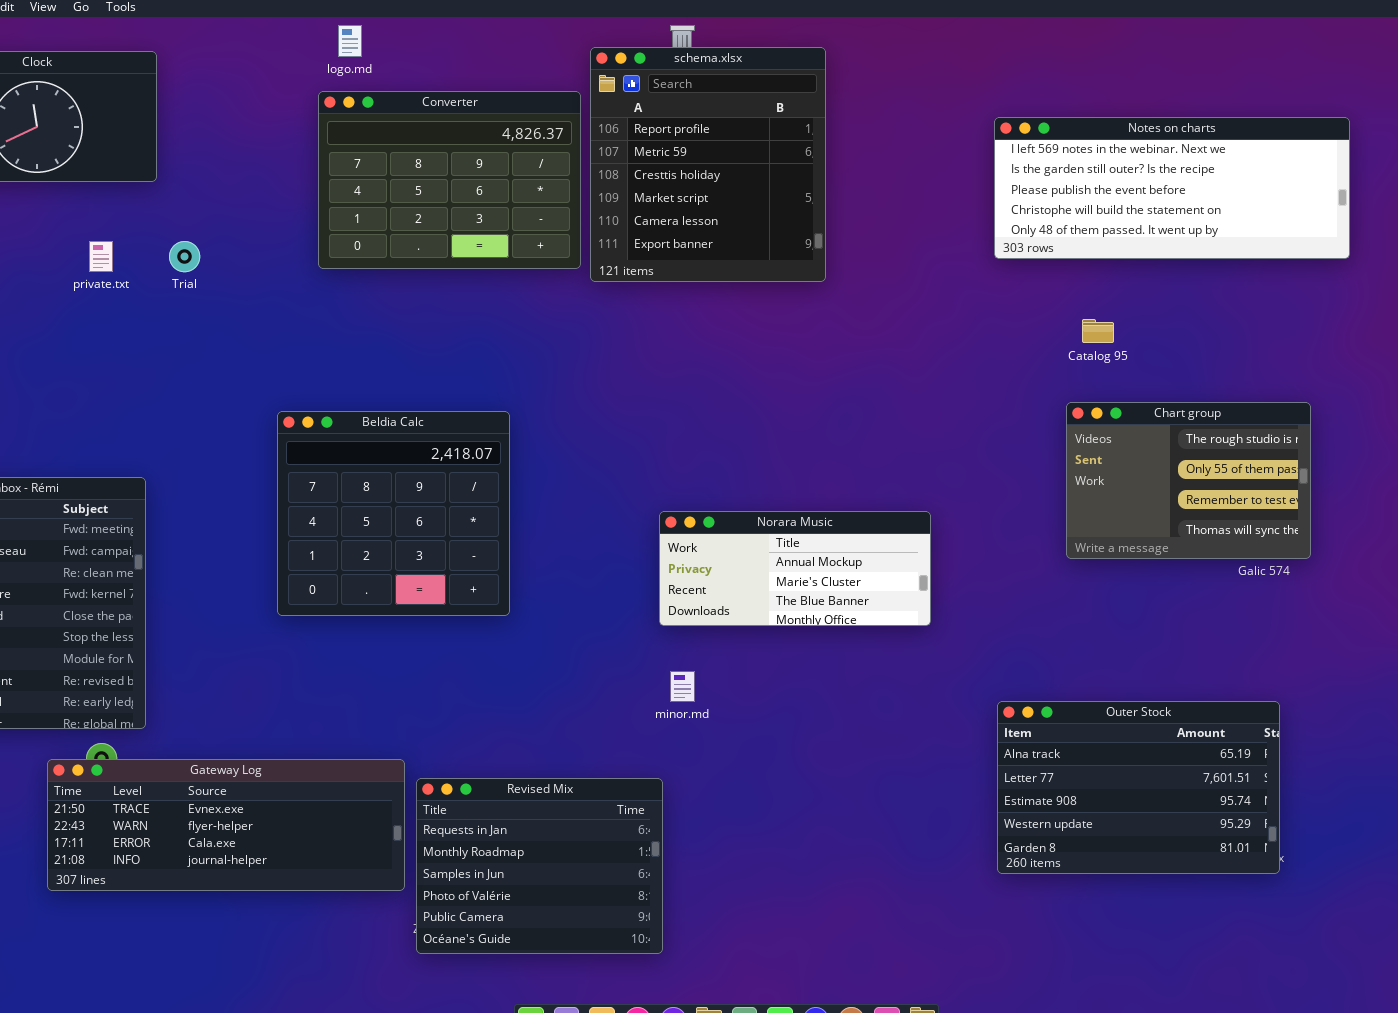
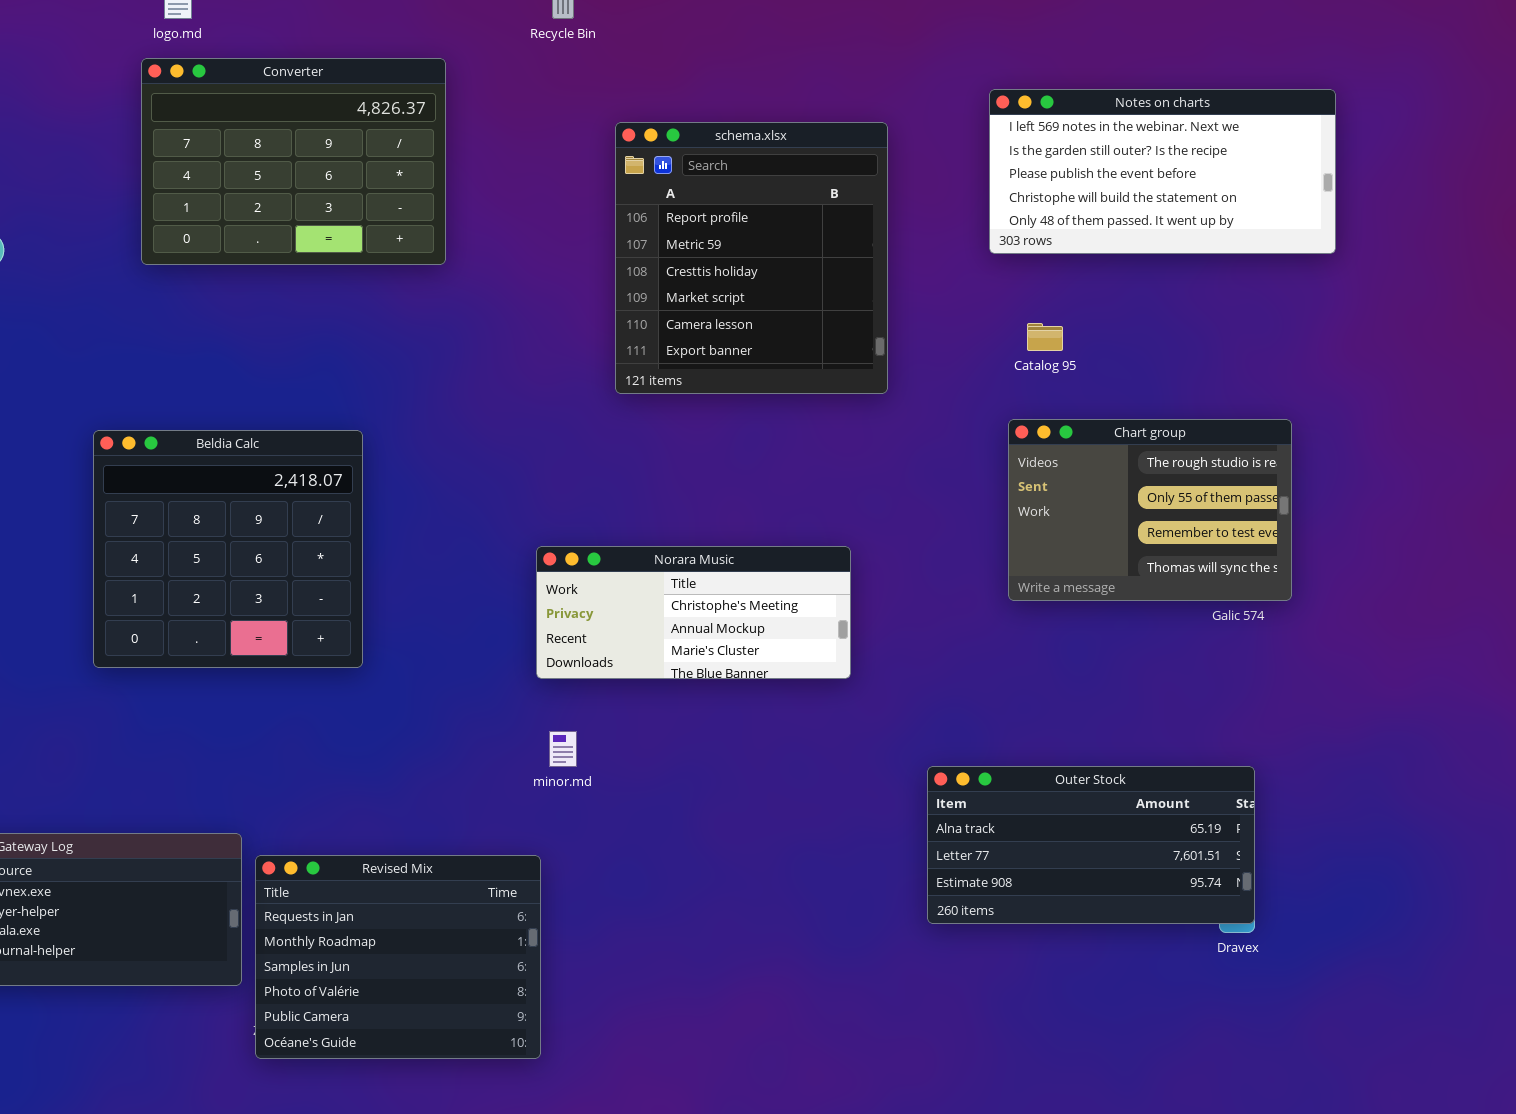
schema.xlsx: [590,47,826,282] -> [615,122,888,394], moved
Notes on charts: [994,117,1350,259] -> [989,89,1336,254], resized
Norara Music: [659,511,931,626] -> [536,546,851,679], scrolled up 1 row
Outer Stock: [997,701,1280,874] -> [927,766,1255,924], resized

